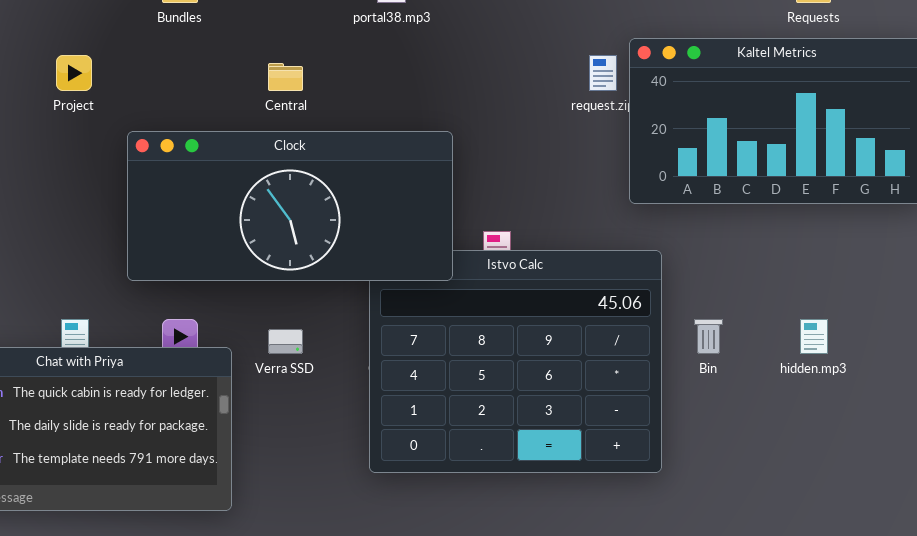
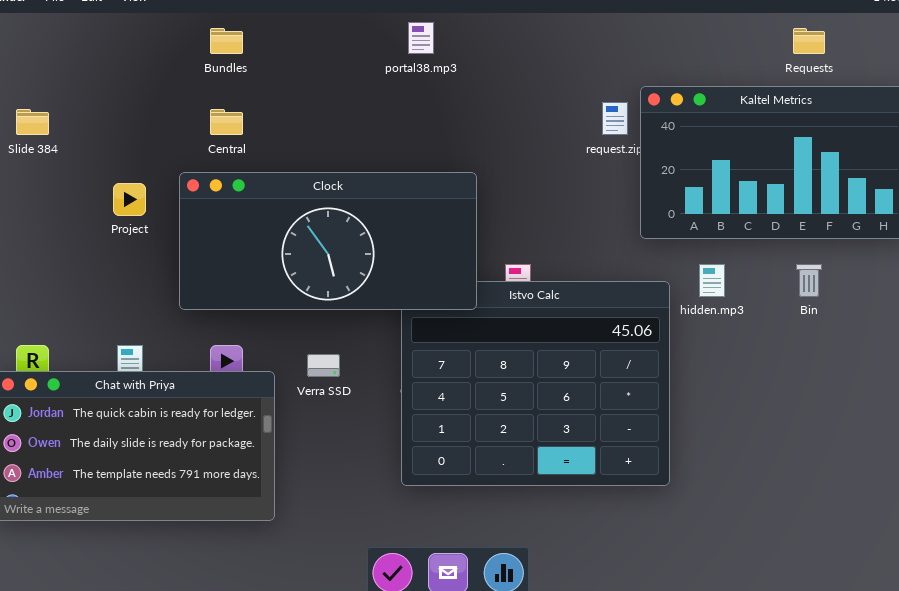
Project: [56,55,92,91] -> [113,183,146,216], moved
Central: [268,63,303,91] -> [210,109,243,135], moved
Bin: [694,319,723,354] -> [796,264,822,297], moved
hidden.mp3: [800,319,828,354] -> [699,264,725,297], moved

